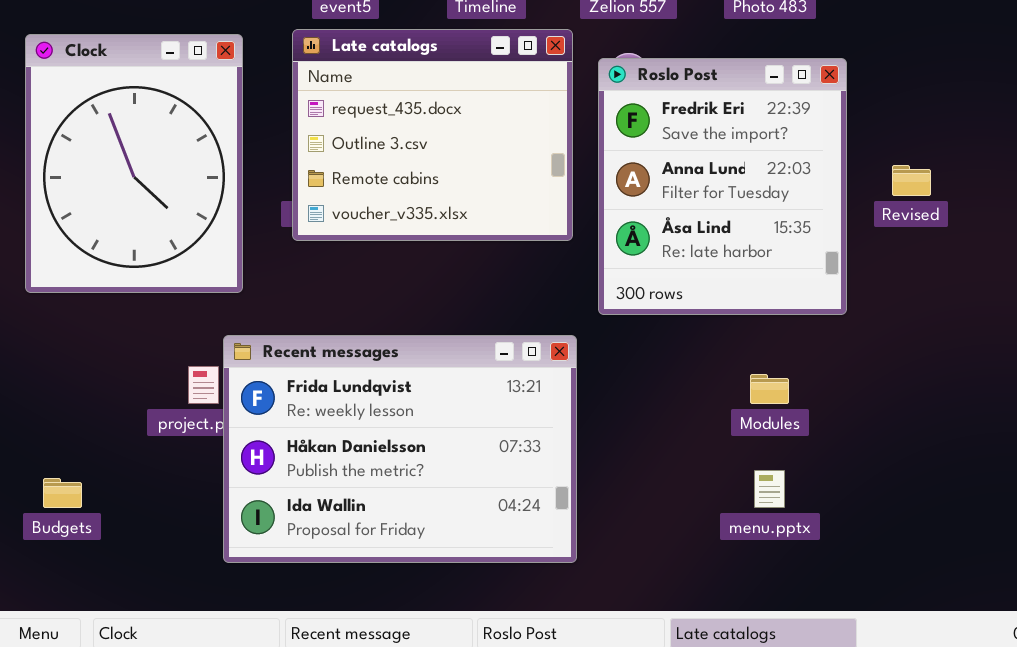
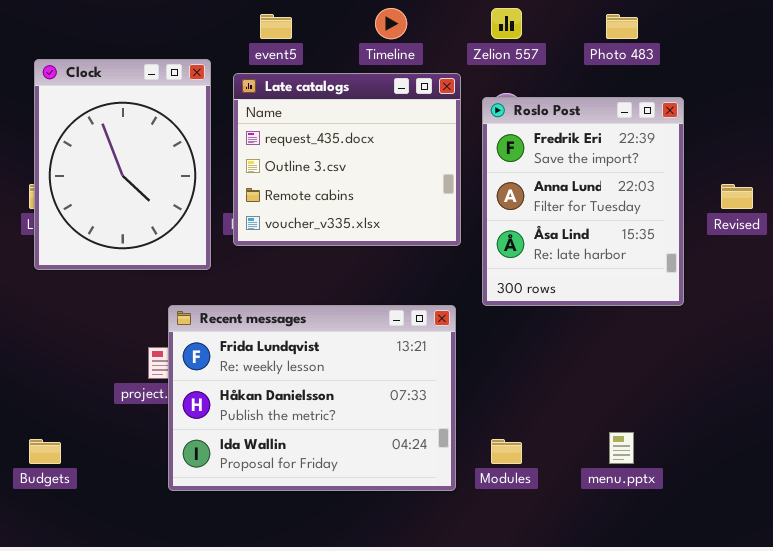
Clock: [25,34,243,293] -> [34,59,211,270], moved
Recent messages: [223,335,577,563] -> [168,305,456,491], moved
Modules: [750,374,789,404] -> [491,439,522,464], moved

